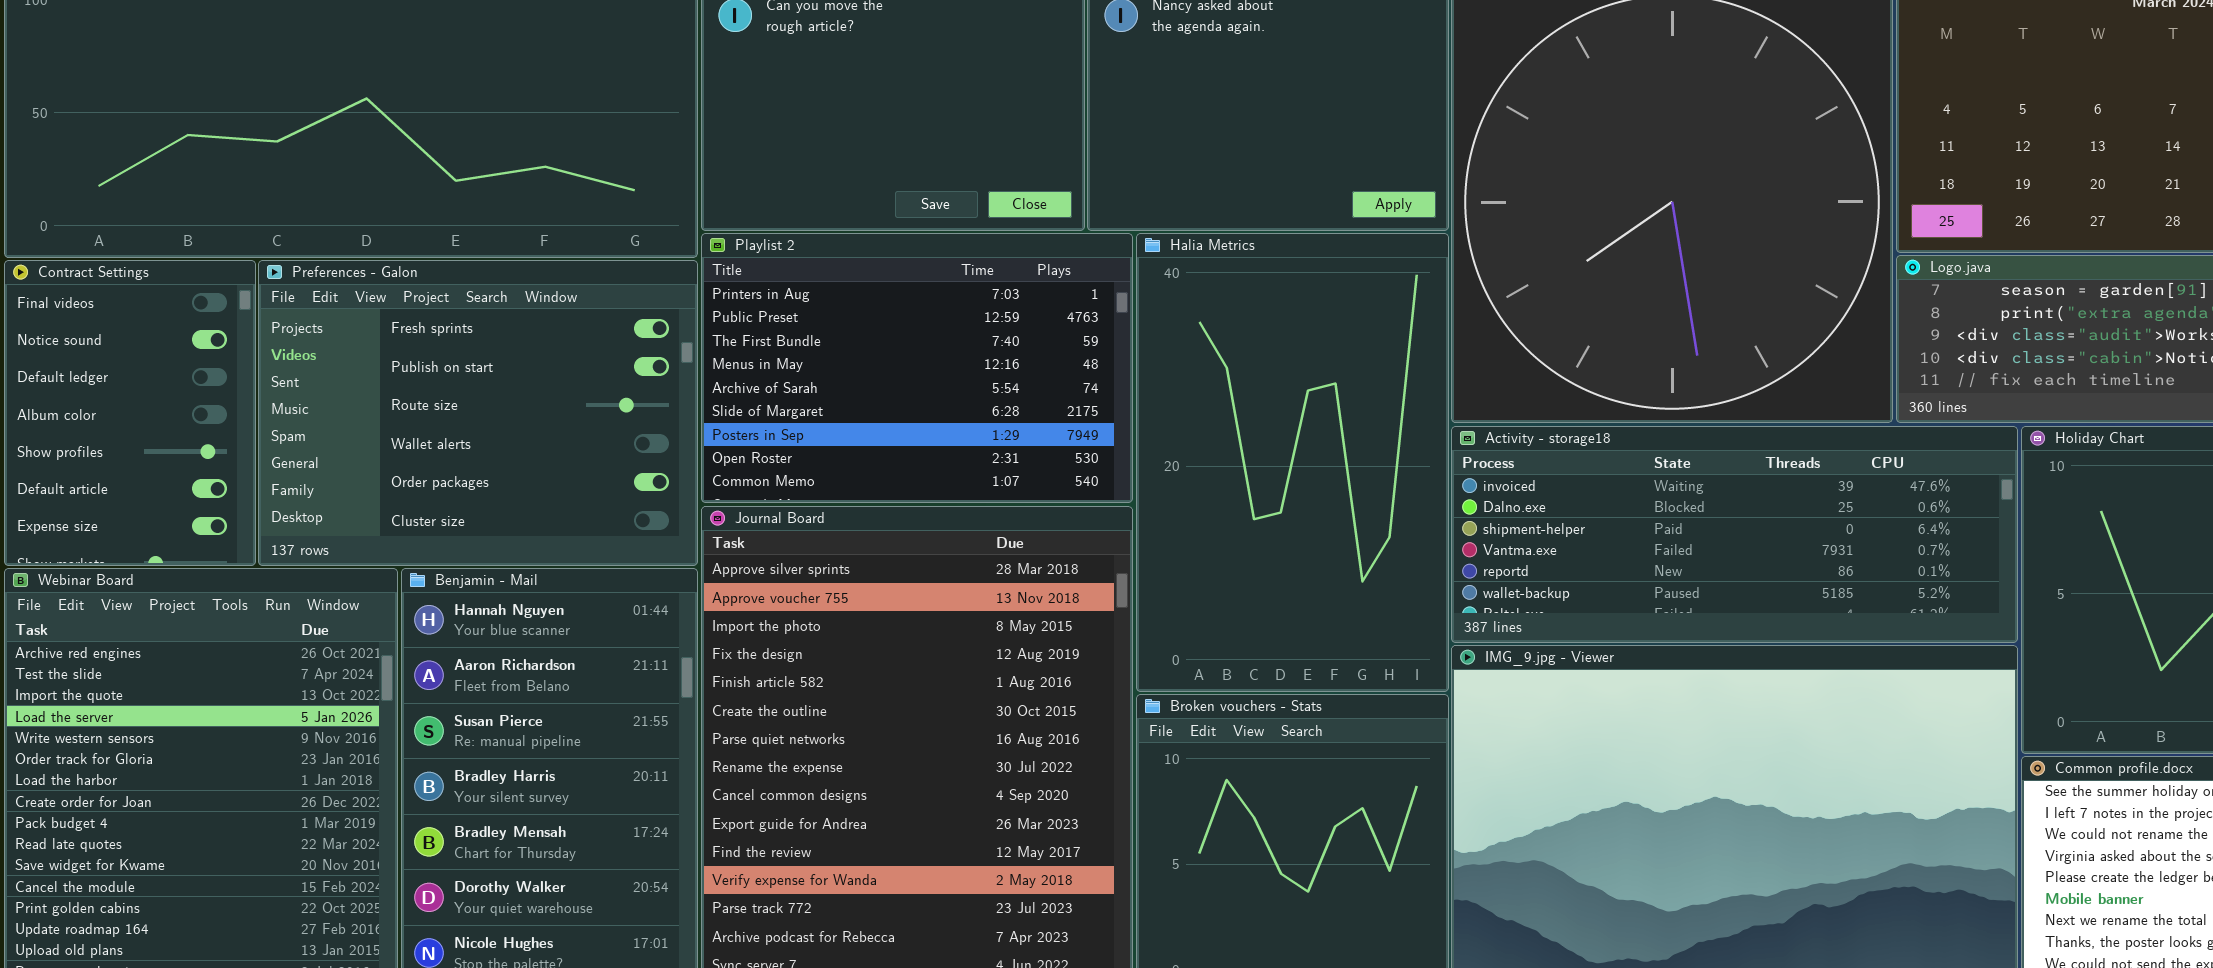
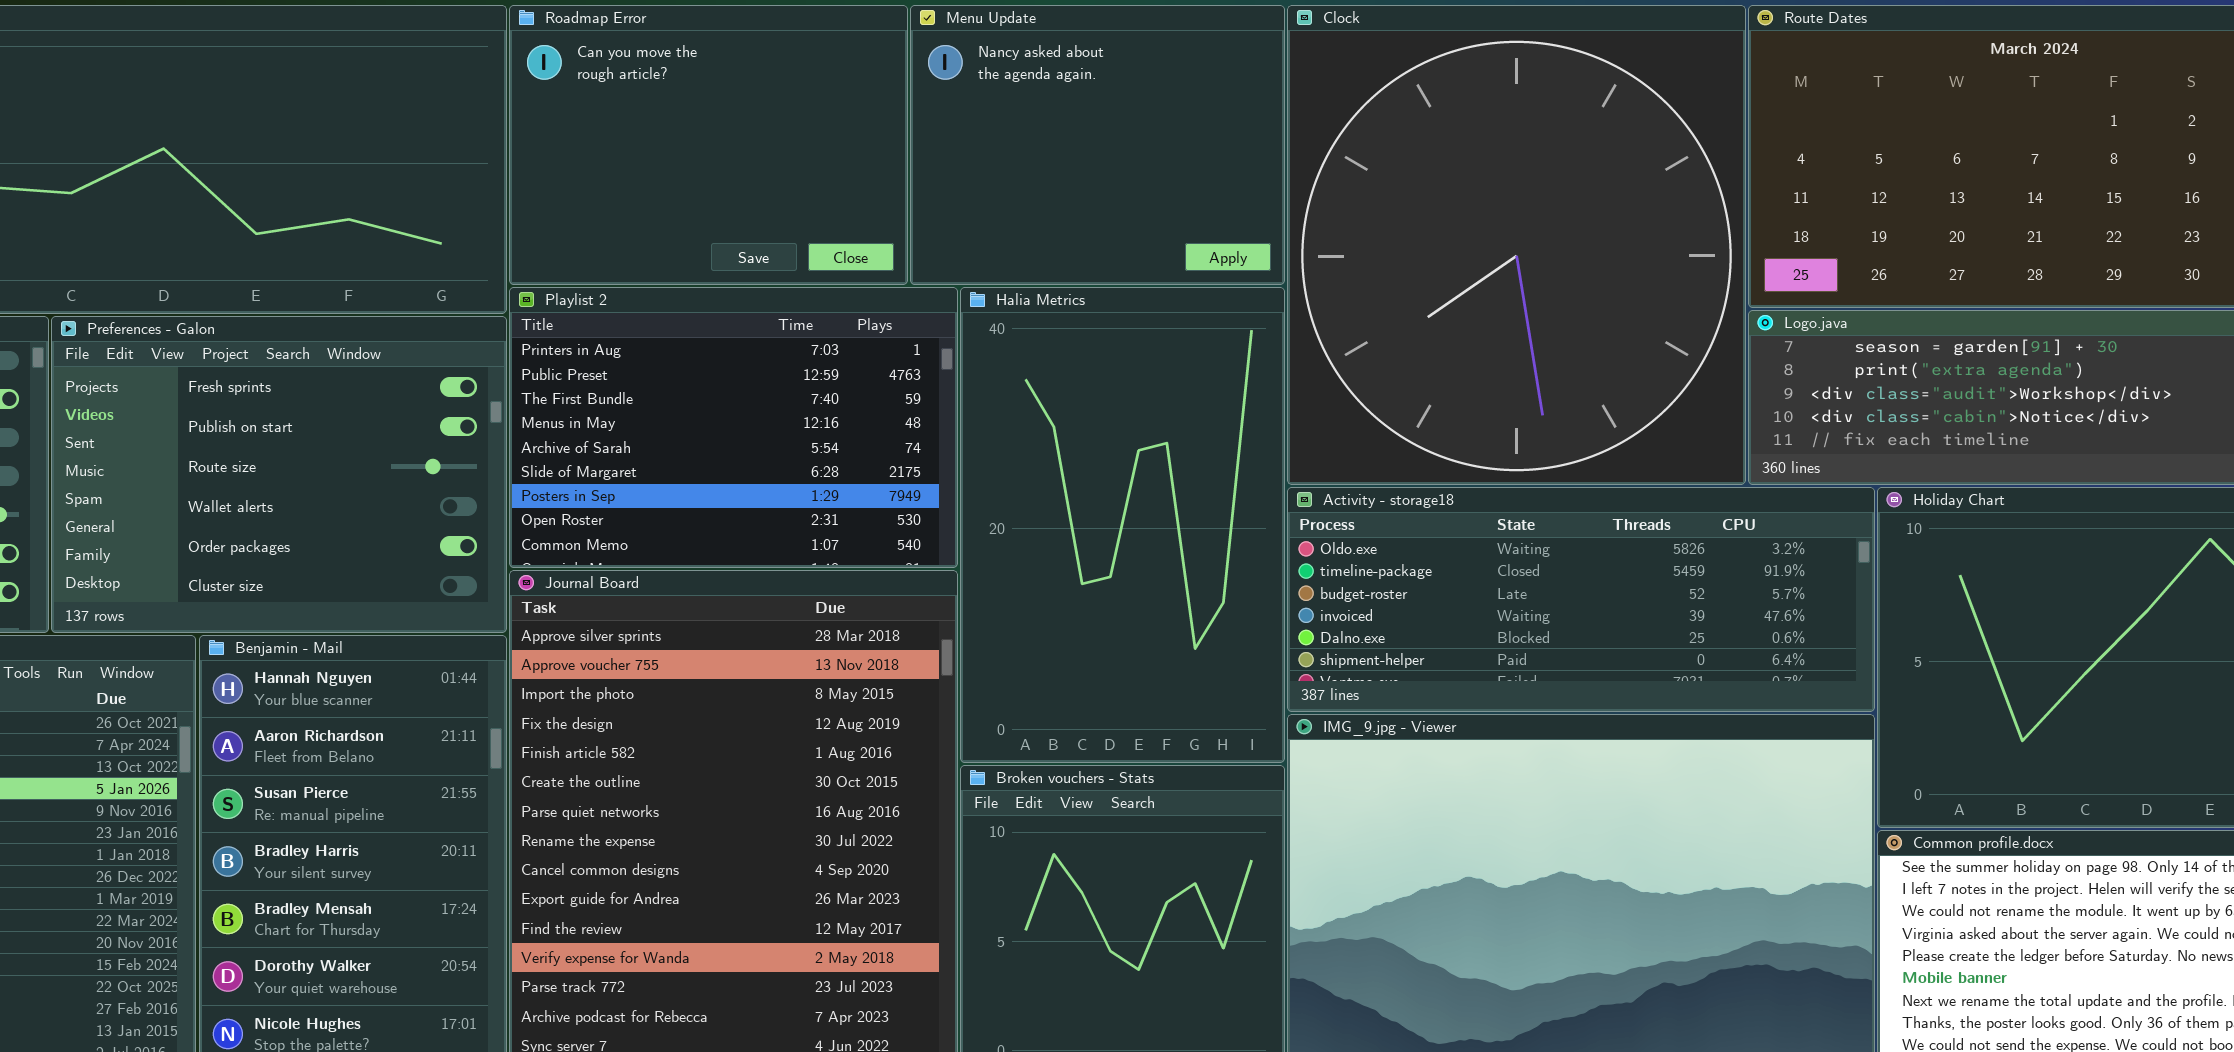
Activity - storage18: [1451,426,2018,643] -> [1287,487,1875,712], scrolled up 3 rows

